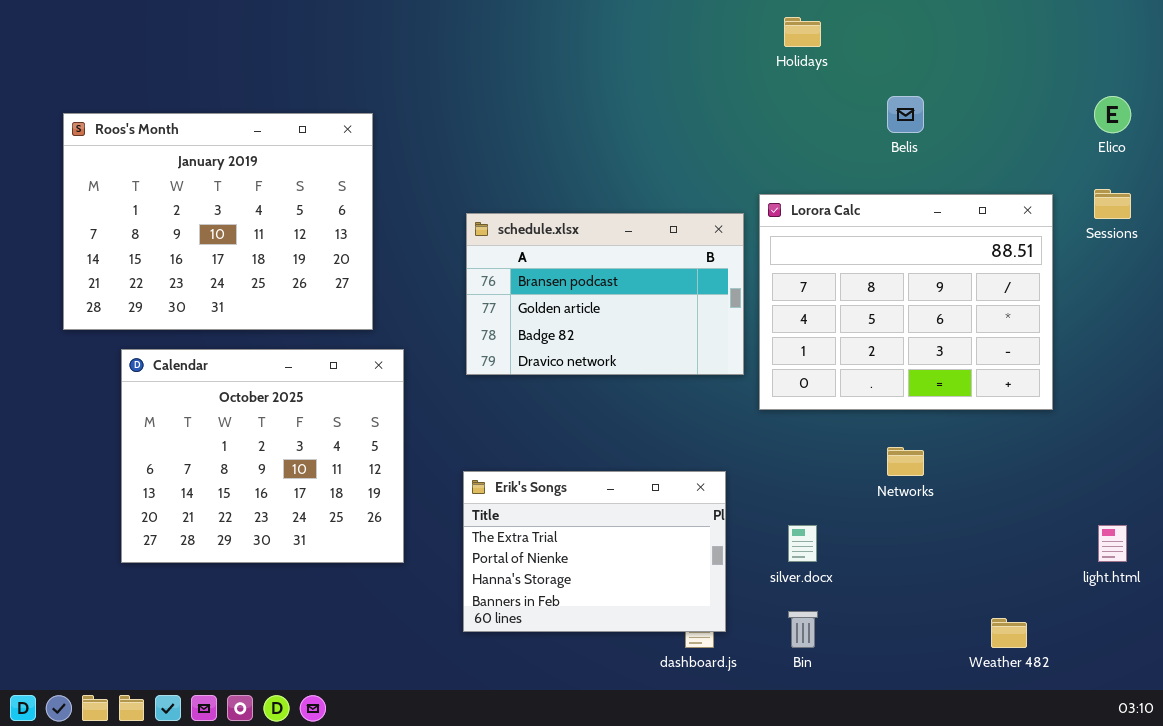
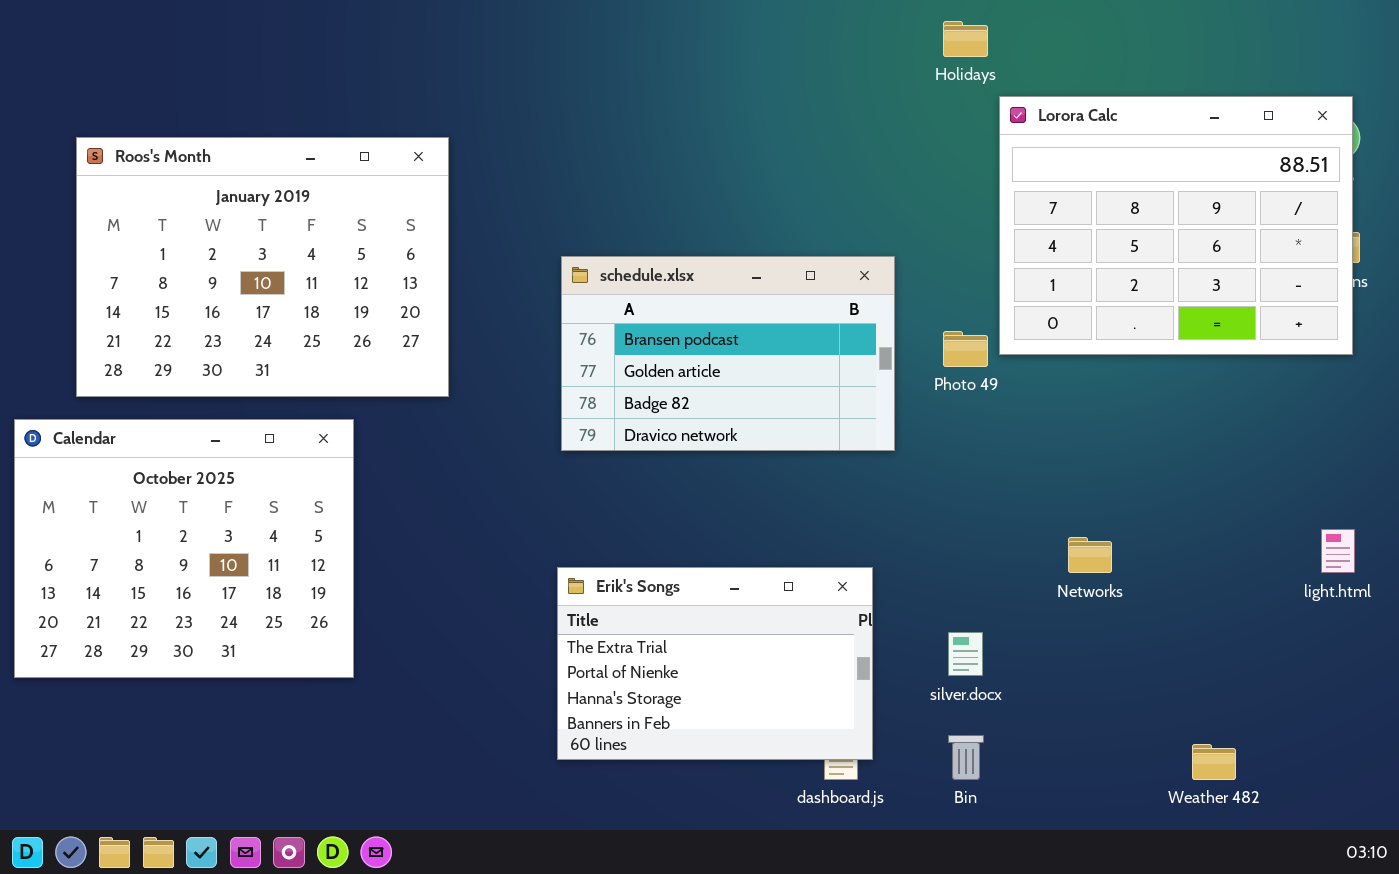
Lorora Calc: [759,194,1053,410] -> [999,96,1353,355], moved
Calendar: [121,349,404,563] -> [14,419,354,678], moved
light.html: [1098,525,1127,562] -> [1321,529,1355,573], moved

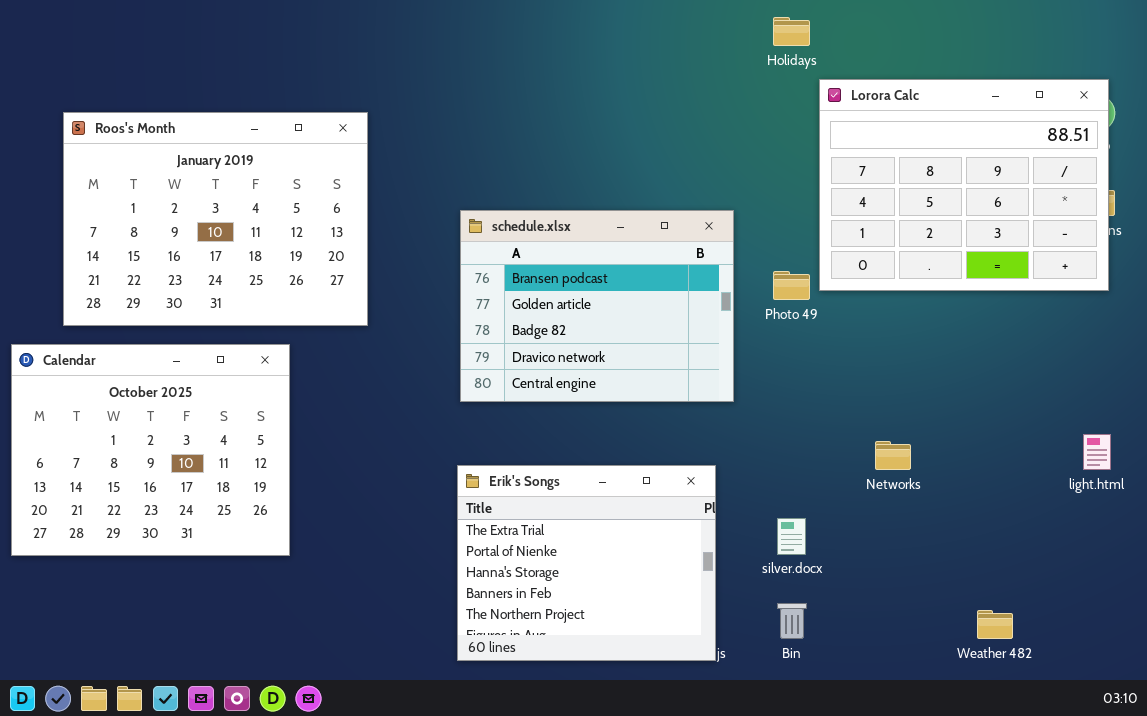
schedule.xlsx: [561,256,895,451] -> [460,210,734,402], resized
Erik's Songs: [557,567,873,760] -> [457,465,716,661], resized

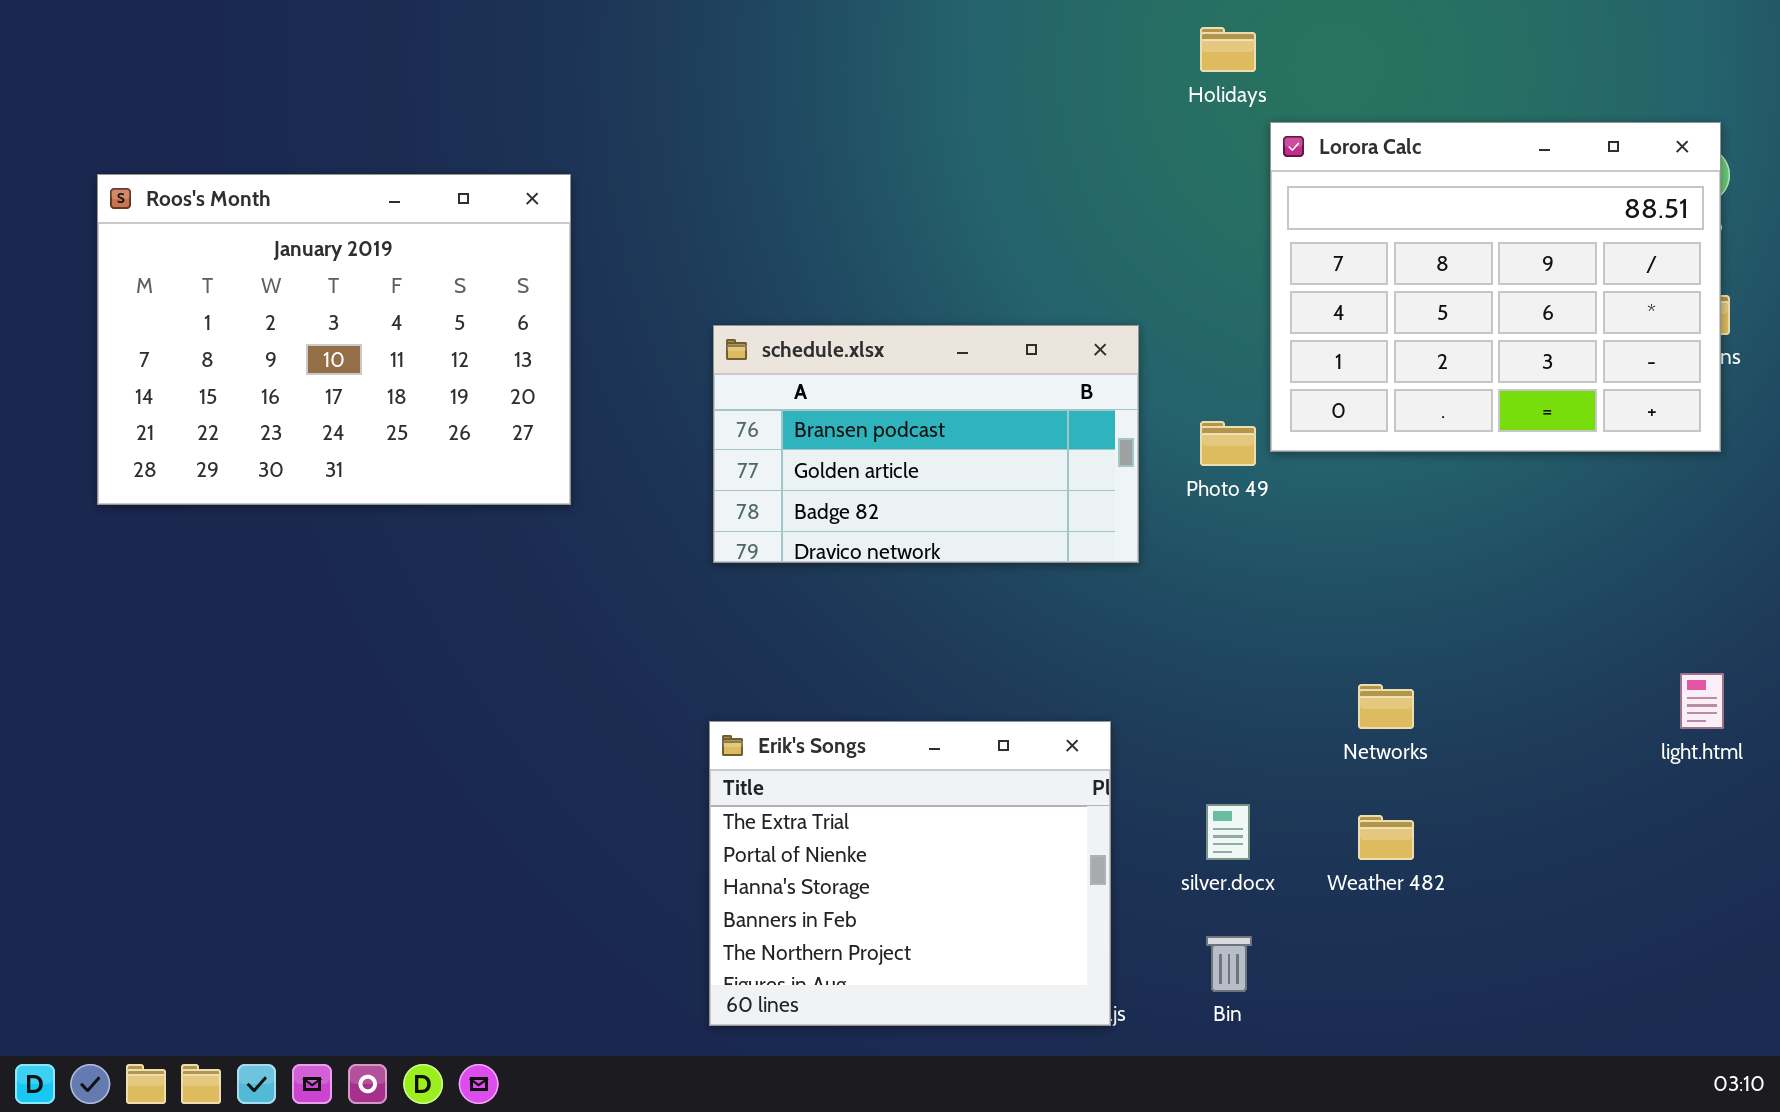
schedule.xlsx: [460,210,734,402] -> [713,325,1139,563], resized
Calendar: [11,344,290,556] -> none, closed
Weather 482: [977,610,1013,639] -> [1358,815,1414,860], moved

